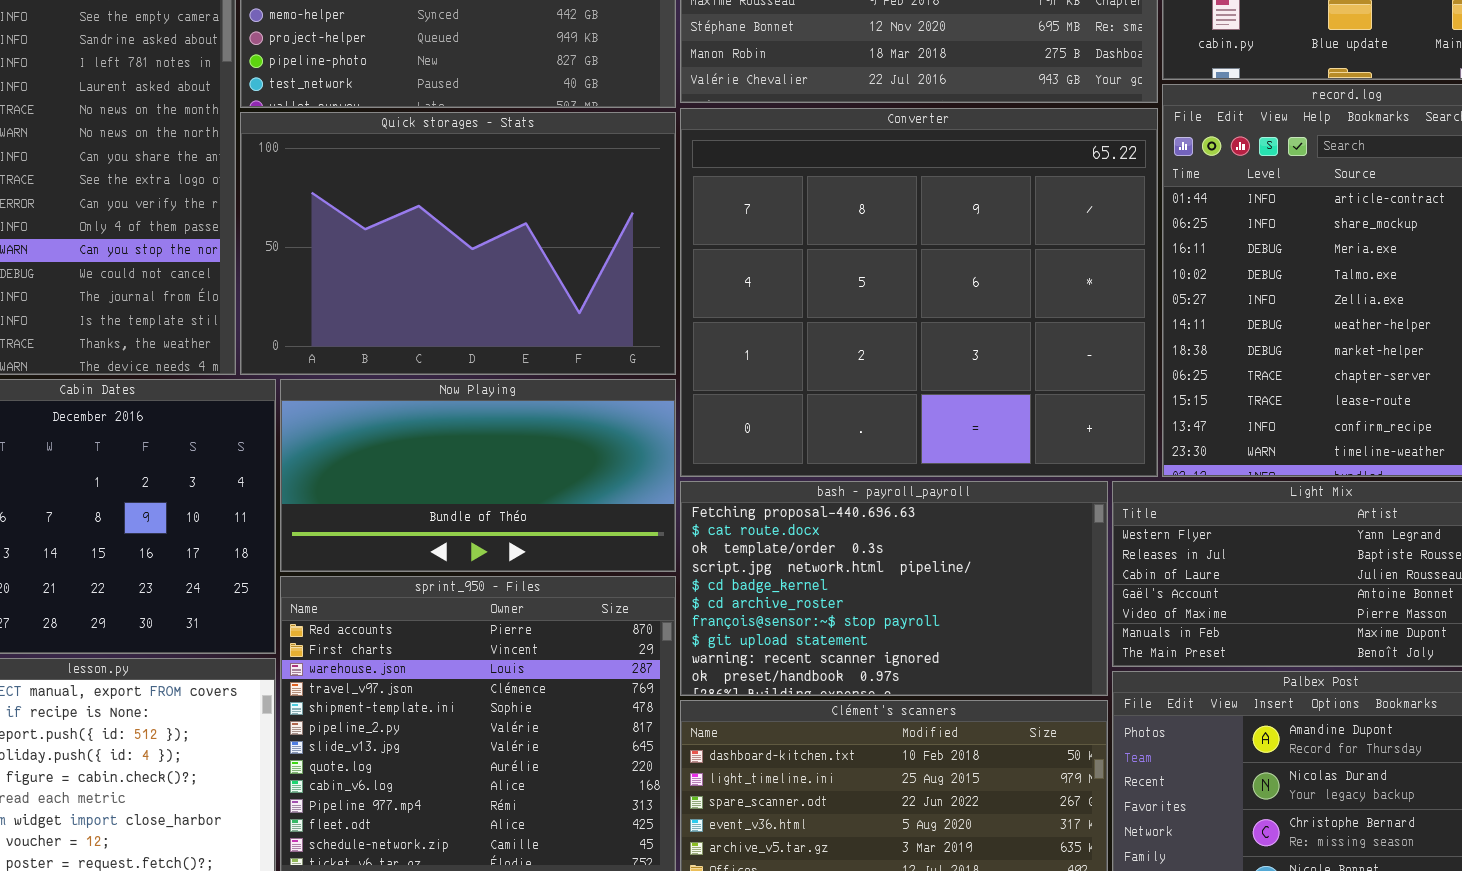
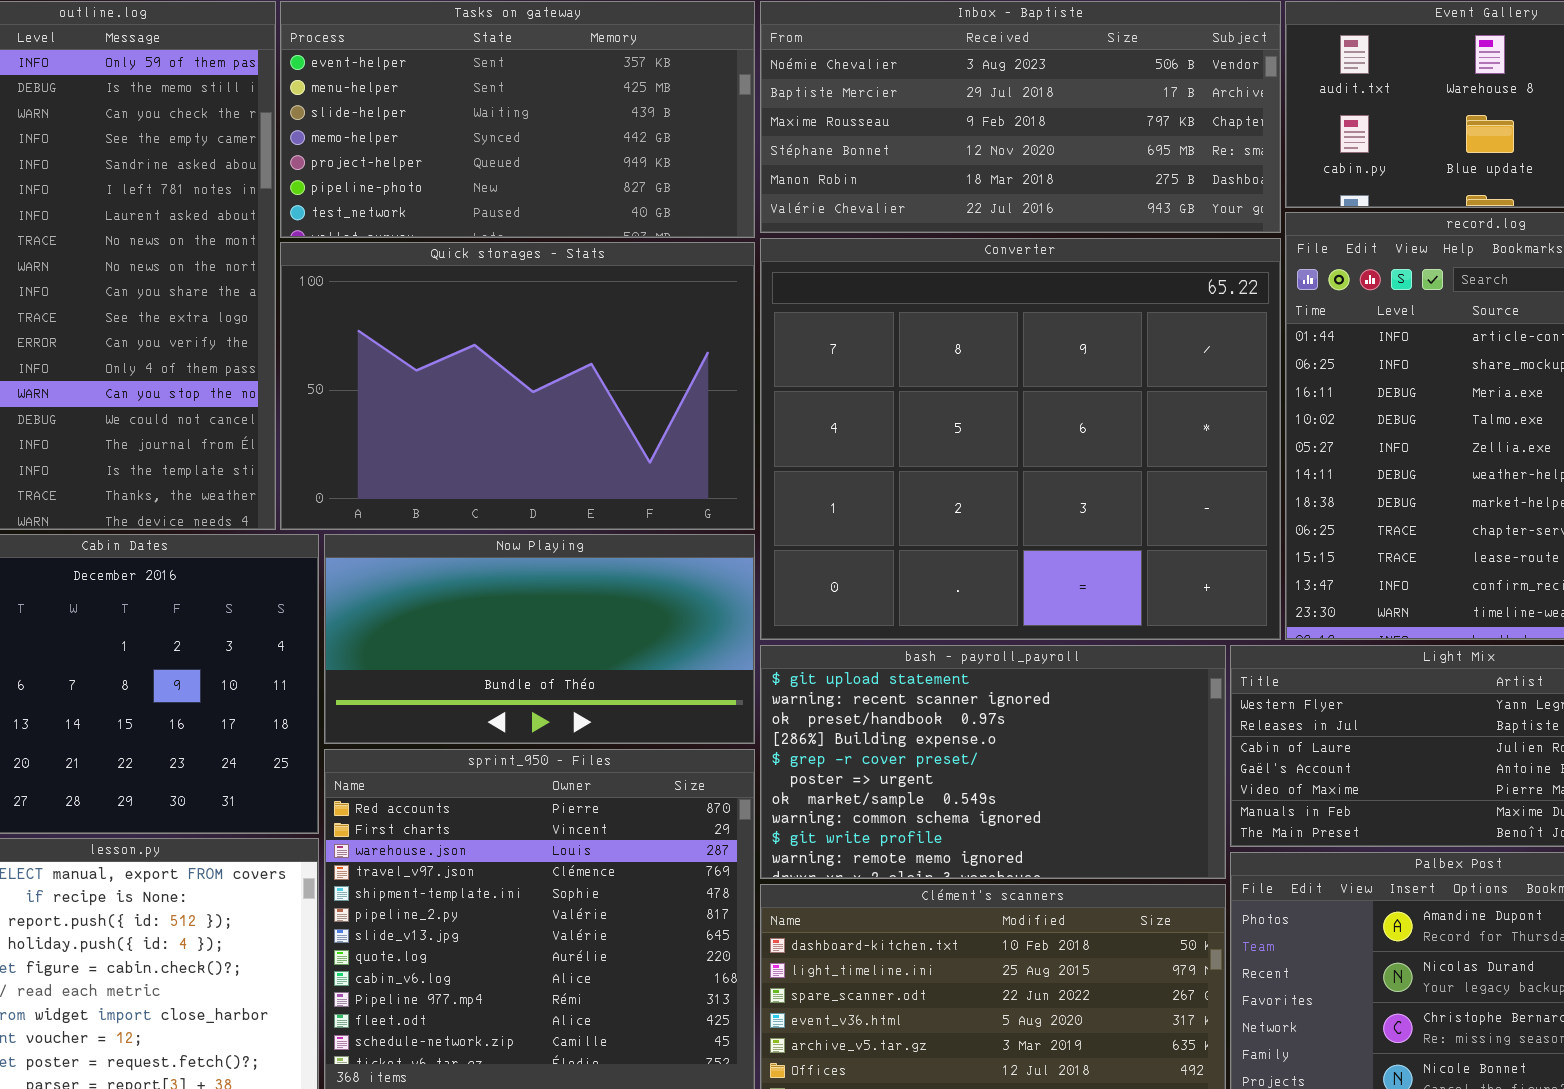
bash - payroll_payroll: [680,481,1108,696] -> [760,645,1226,879], scrolled down 7 rows

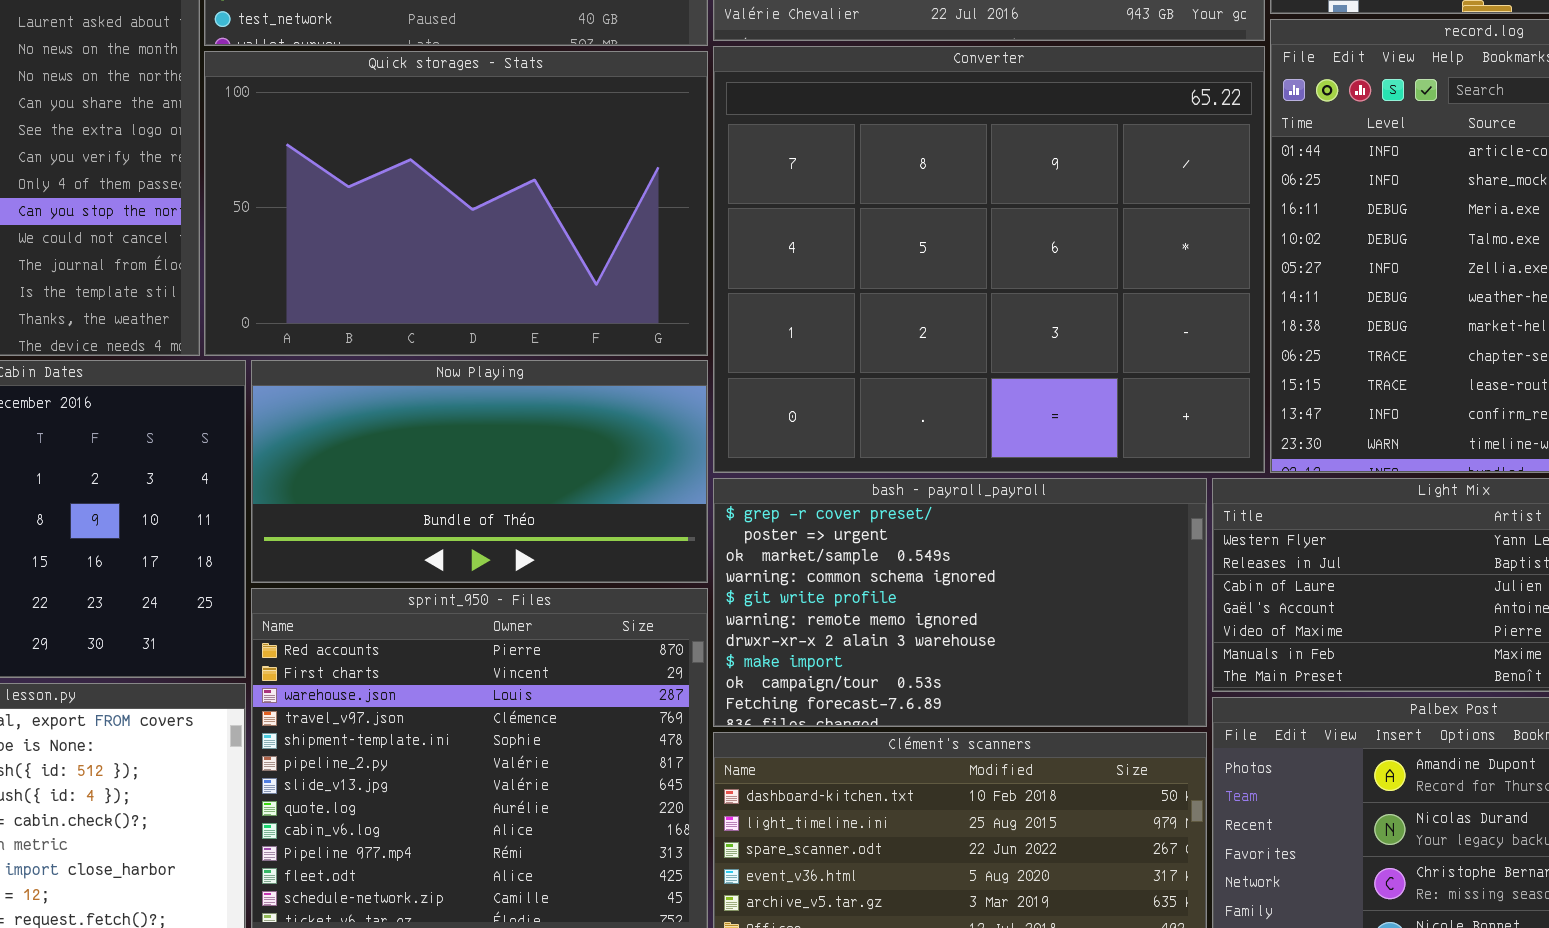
bash - payroll_payroll: [760,645,1226,879] -> [713,478,1207,727], scrolled down 4 rows

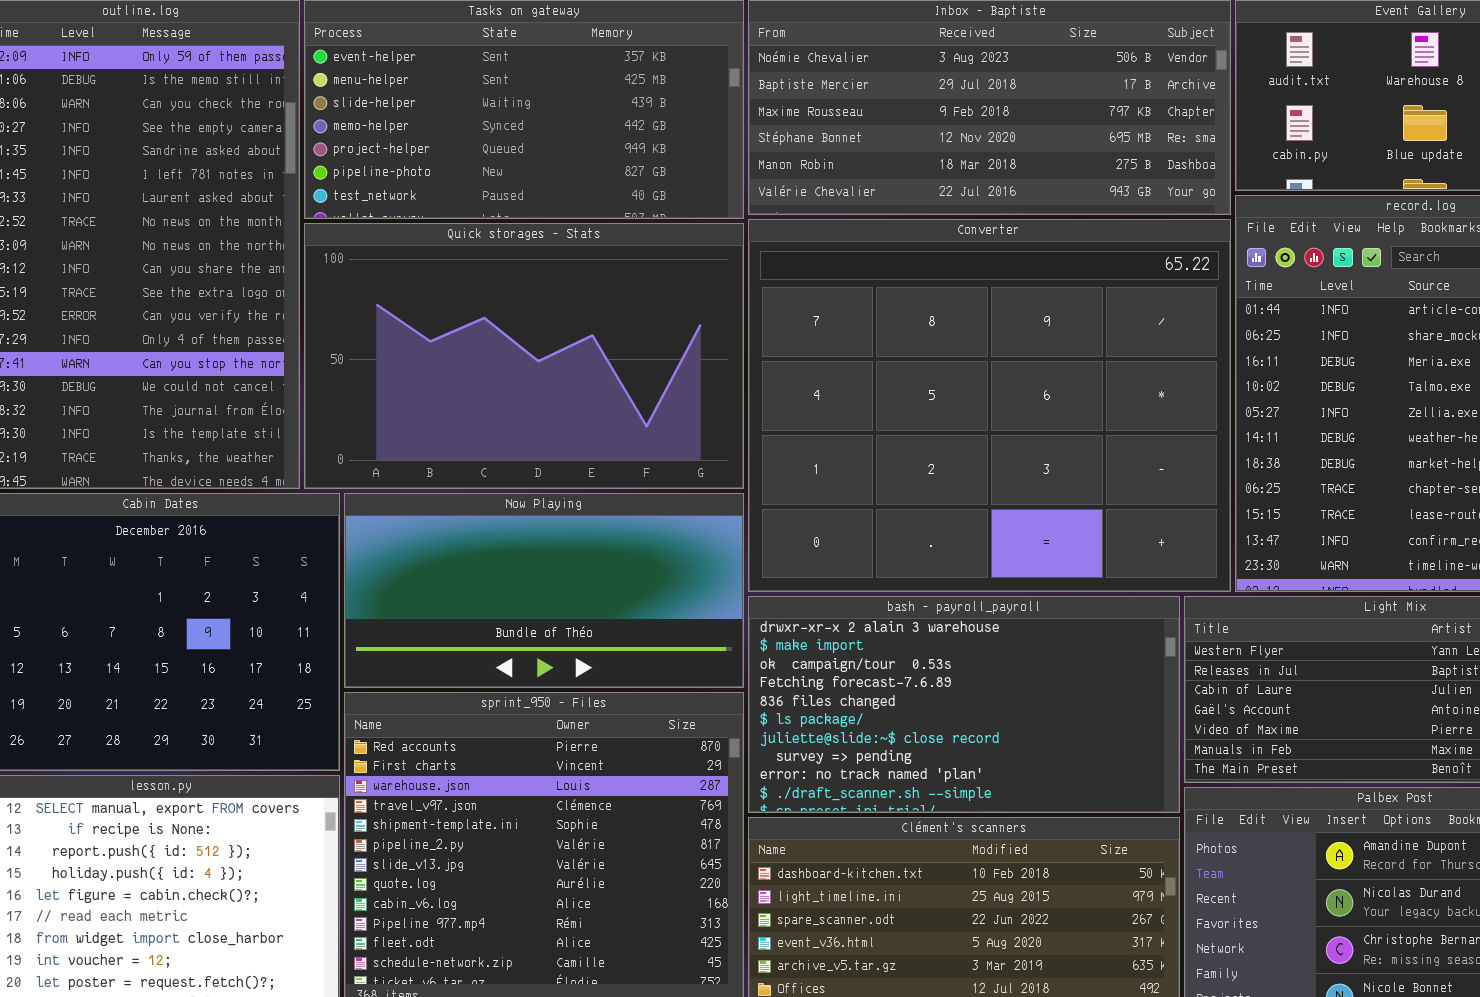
bash - payroll_payroll: [713,478,1207,727] -> [748,596,1180,813], scrolled down 6 rows

